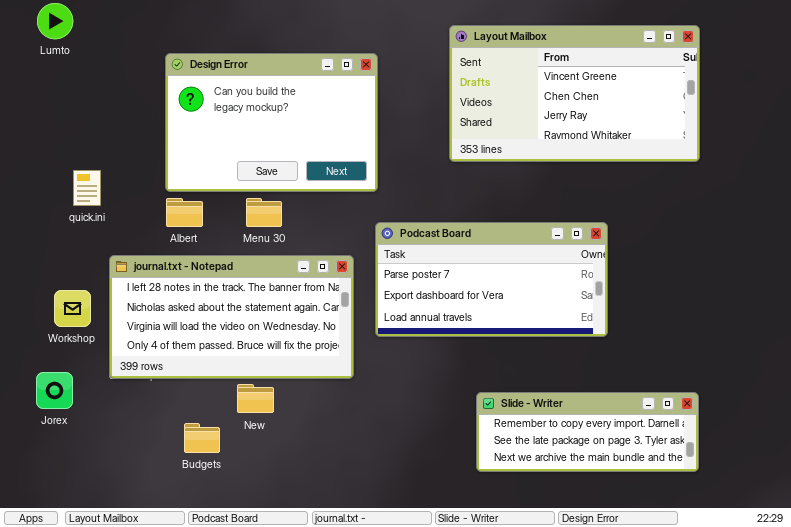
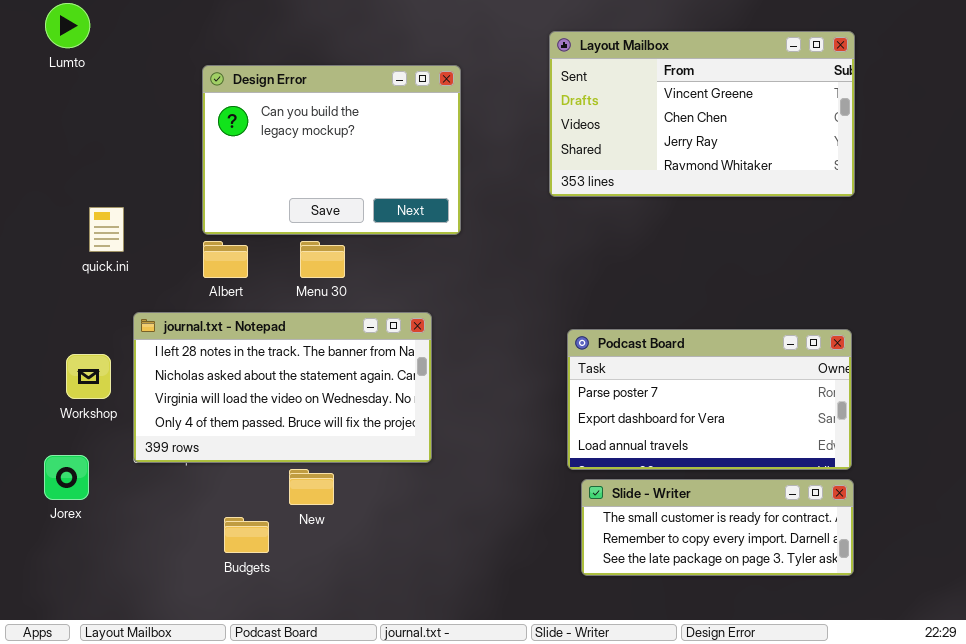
Podcast Board: [375,222,608,337] -> [567,329,852,470], moved
Slide - Writer: [476,392,699,472] -> [581,479,854,576], scrolled up 1 row

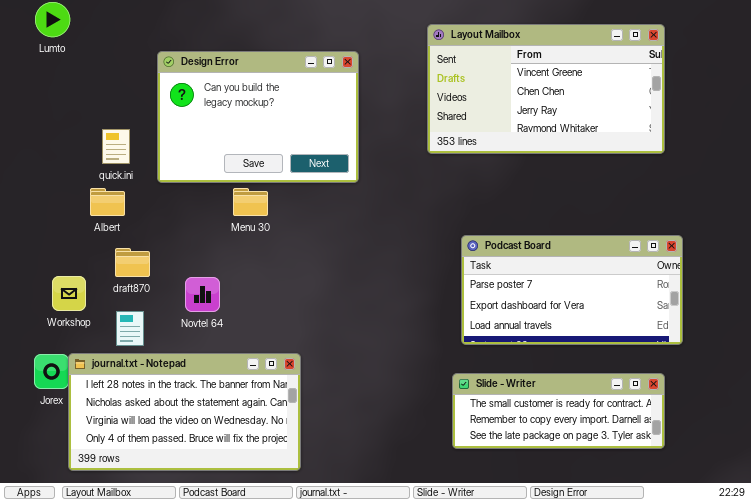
quick.ini: [89,207,124,252] -> [102,129,130,164], moved
Albert: [203,241,248,278] -> [90,188,125,216], moved
journal.txt - Notepad: [133,312,432,463] -> [68,353,301,471], moved
Podcast Board: [567,329,852,470] -> [461,235,683,345], moved

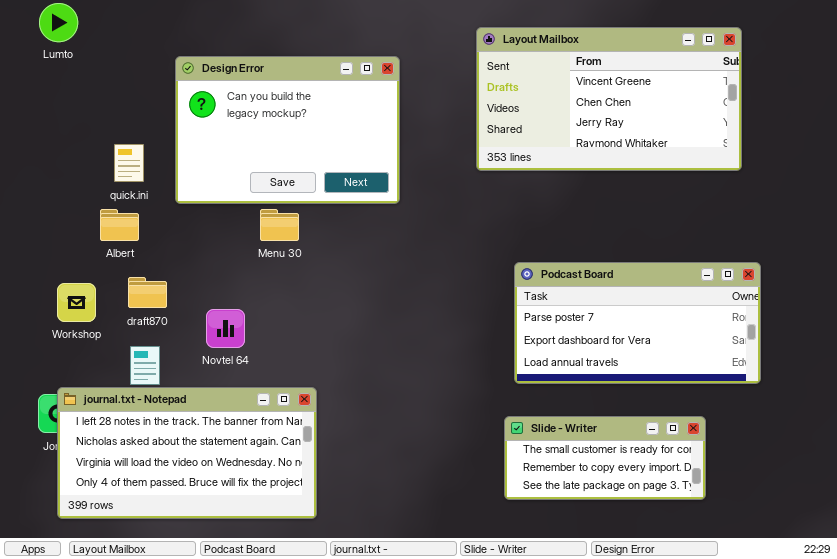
Workshop: [52,276,86,311] -> [57,283,96,322], moved
journal.txt - Notepad: [68,353,301,471] -> [57,387,317,519], moved
Slide - Writer: [452,373,665,449] -> [504,416,706,500], resized

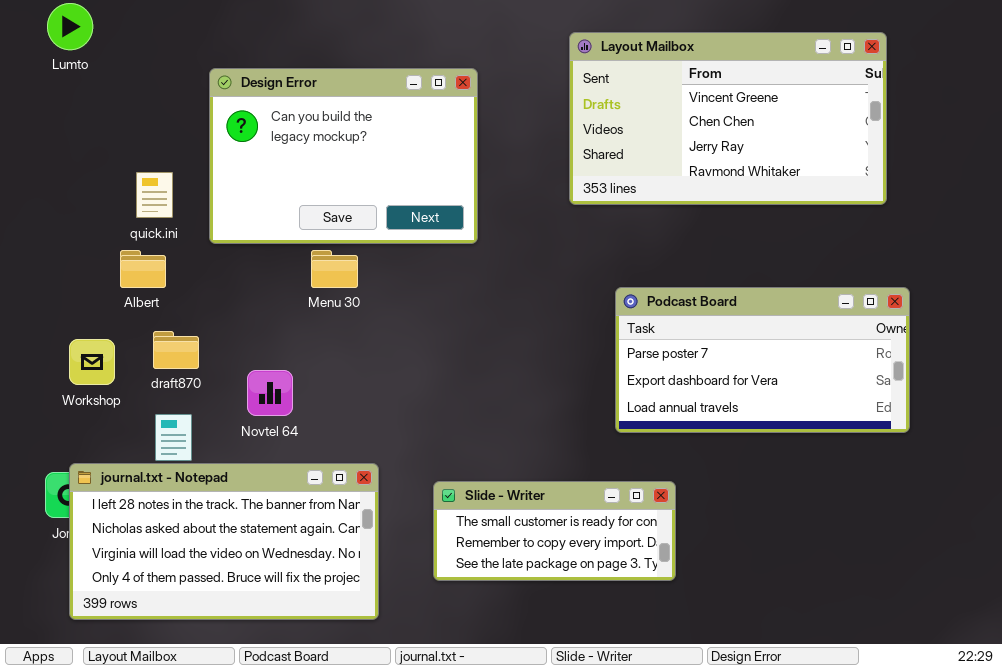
Podcast Board: [514,262,761,384] -> [615,287,910,433], moved
Slide - Writer: [504,416,706,500] -> [433,481,676,581], moved

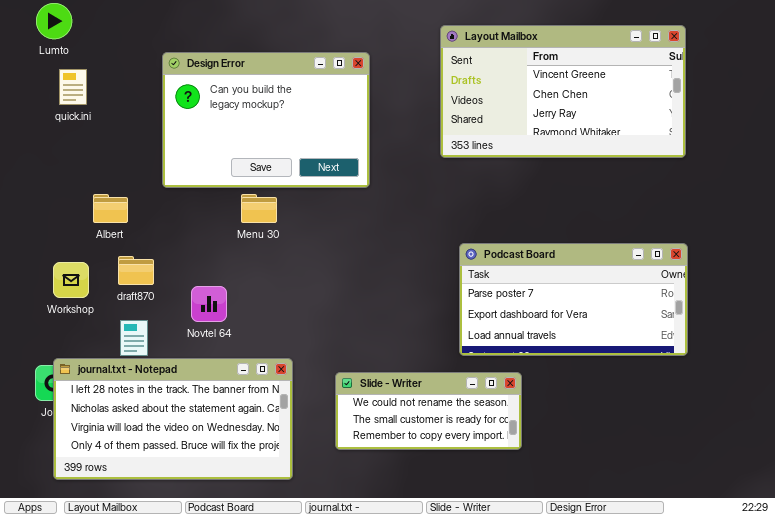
quick.ini: [136,172,173,218] -> [59,69,87,105], moved
Podcast Board: [615,287,910,433] -> [459,243,688,356], moved
Slide - Writer: [433,481,676,581] -> [335,372,522,450], scrolled up 1 row

